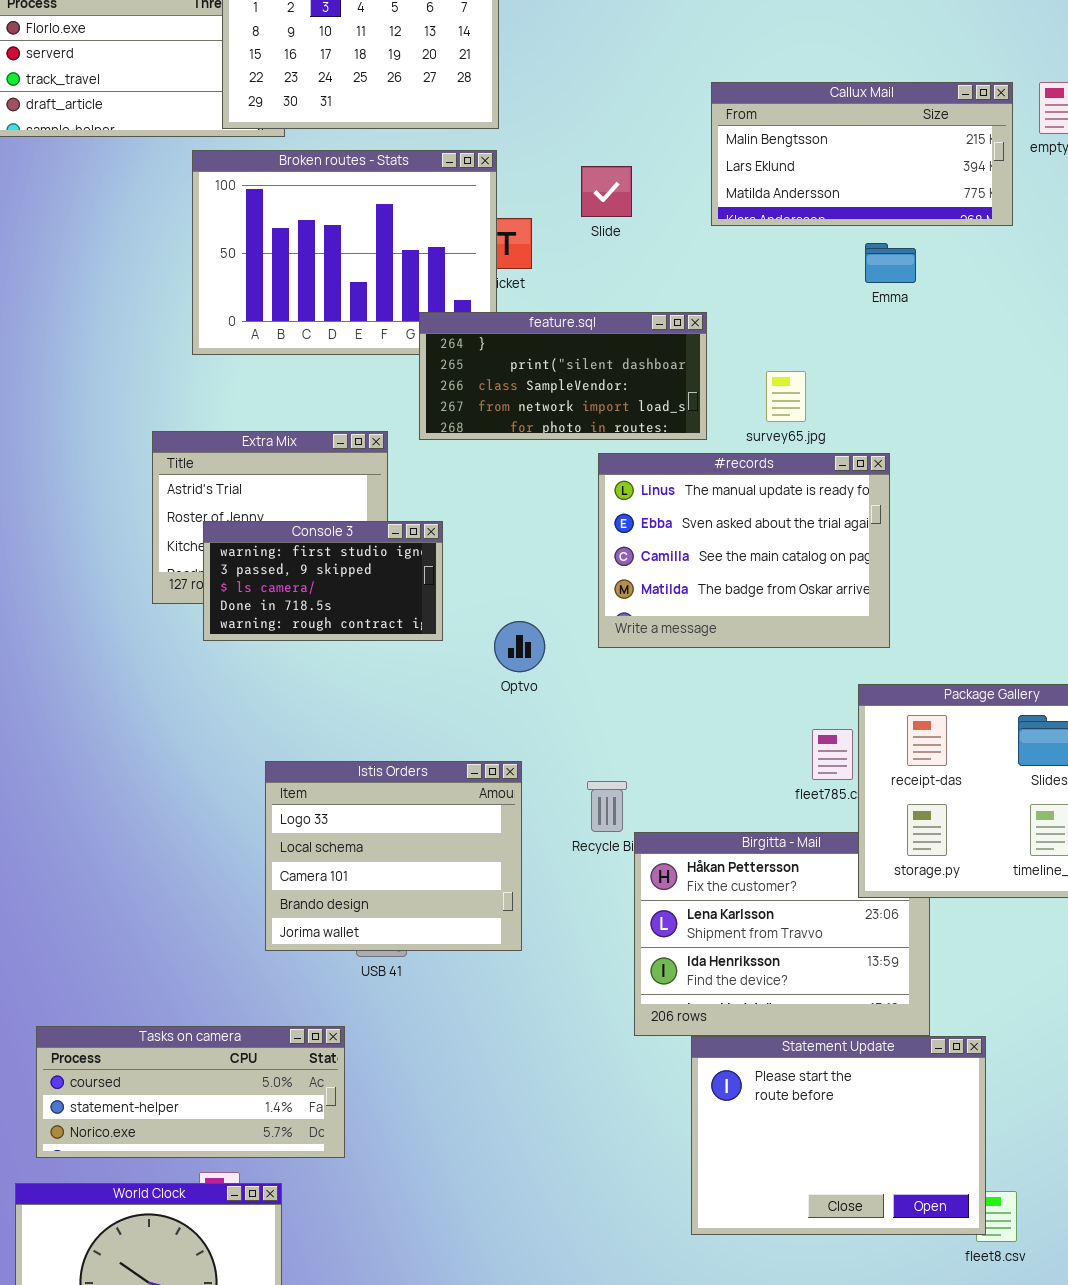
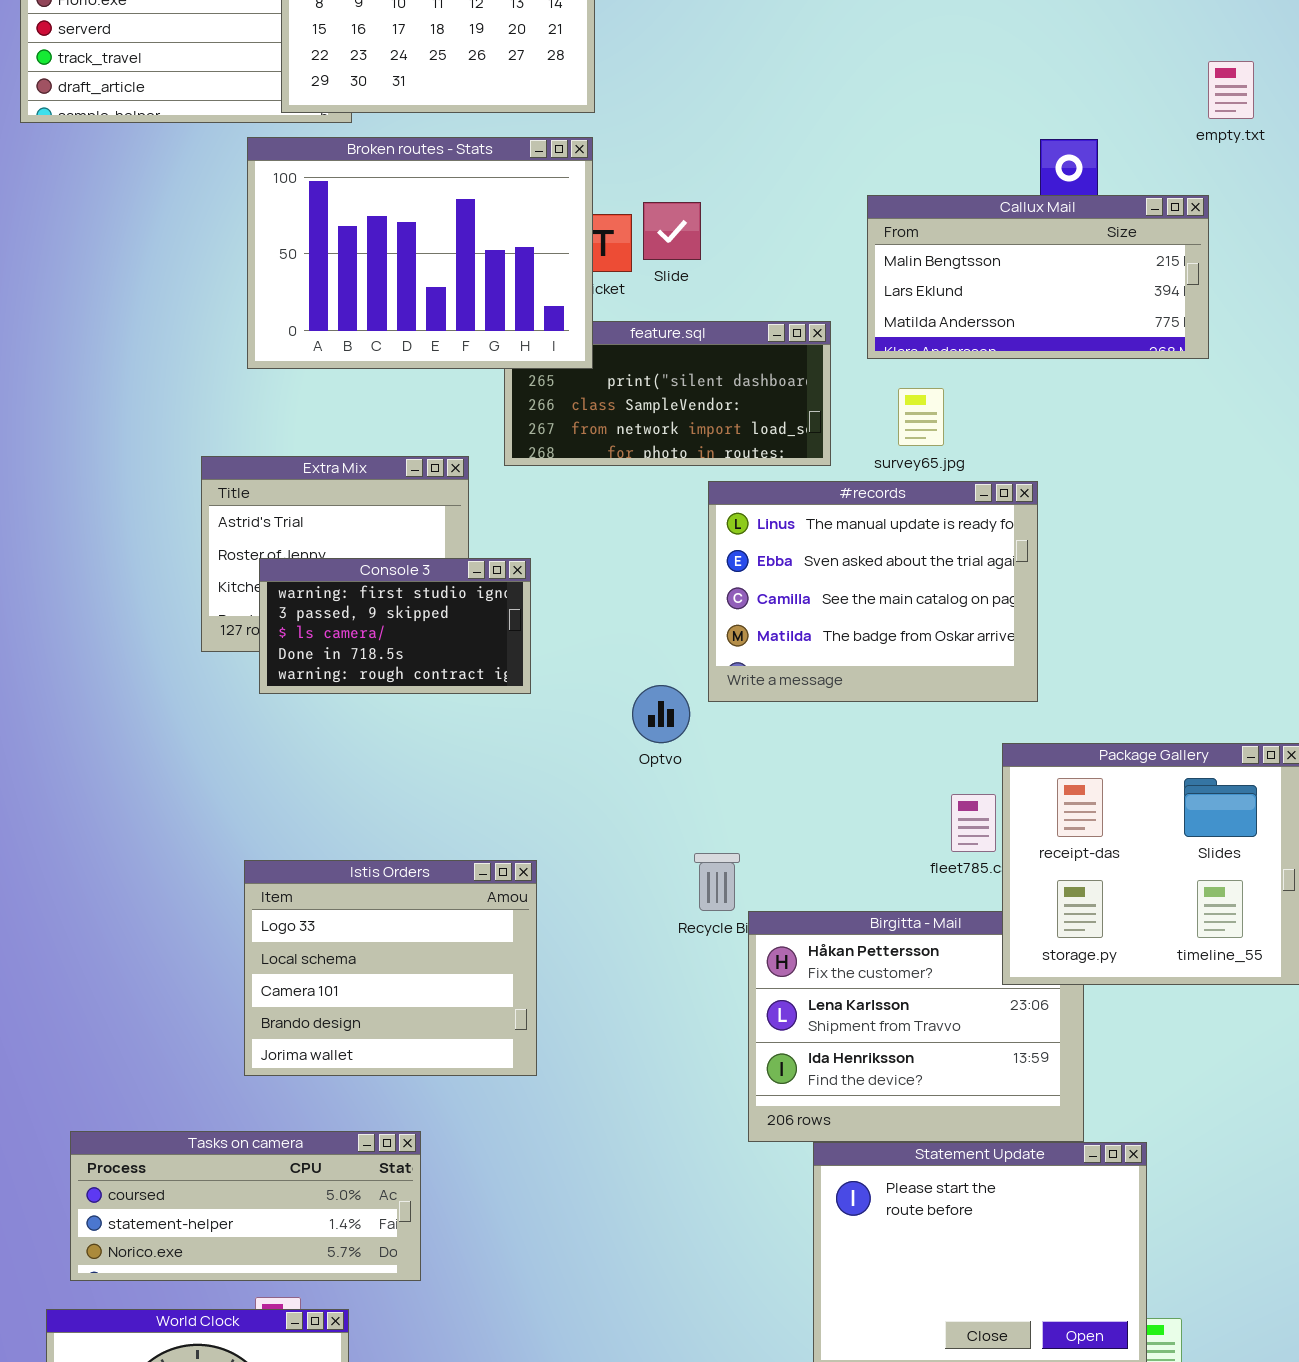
Callux Mail: [711,82,1013,226] -> [867,195,1209,359], moved
Broken routes - Stats: [192,150,497,355] -> [247,137,593,369], raised
Slide: [581,166,632,217] -> [643,202,701,260], moved
Optvo: [494,621,545,672] -> [632,685,690,743], moved
Istis Orders: [265,761,522,951] -> [244,860,537,1076], moved

